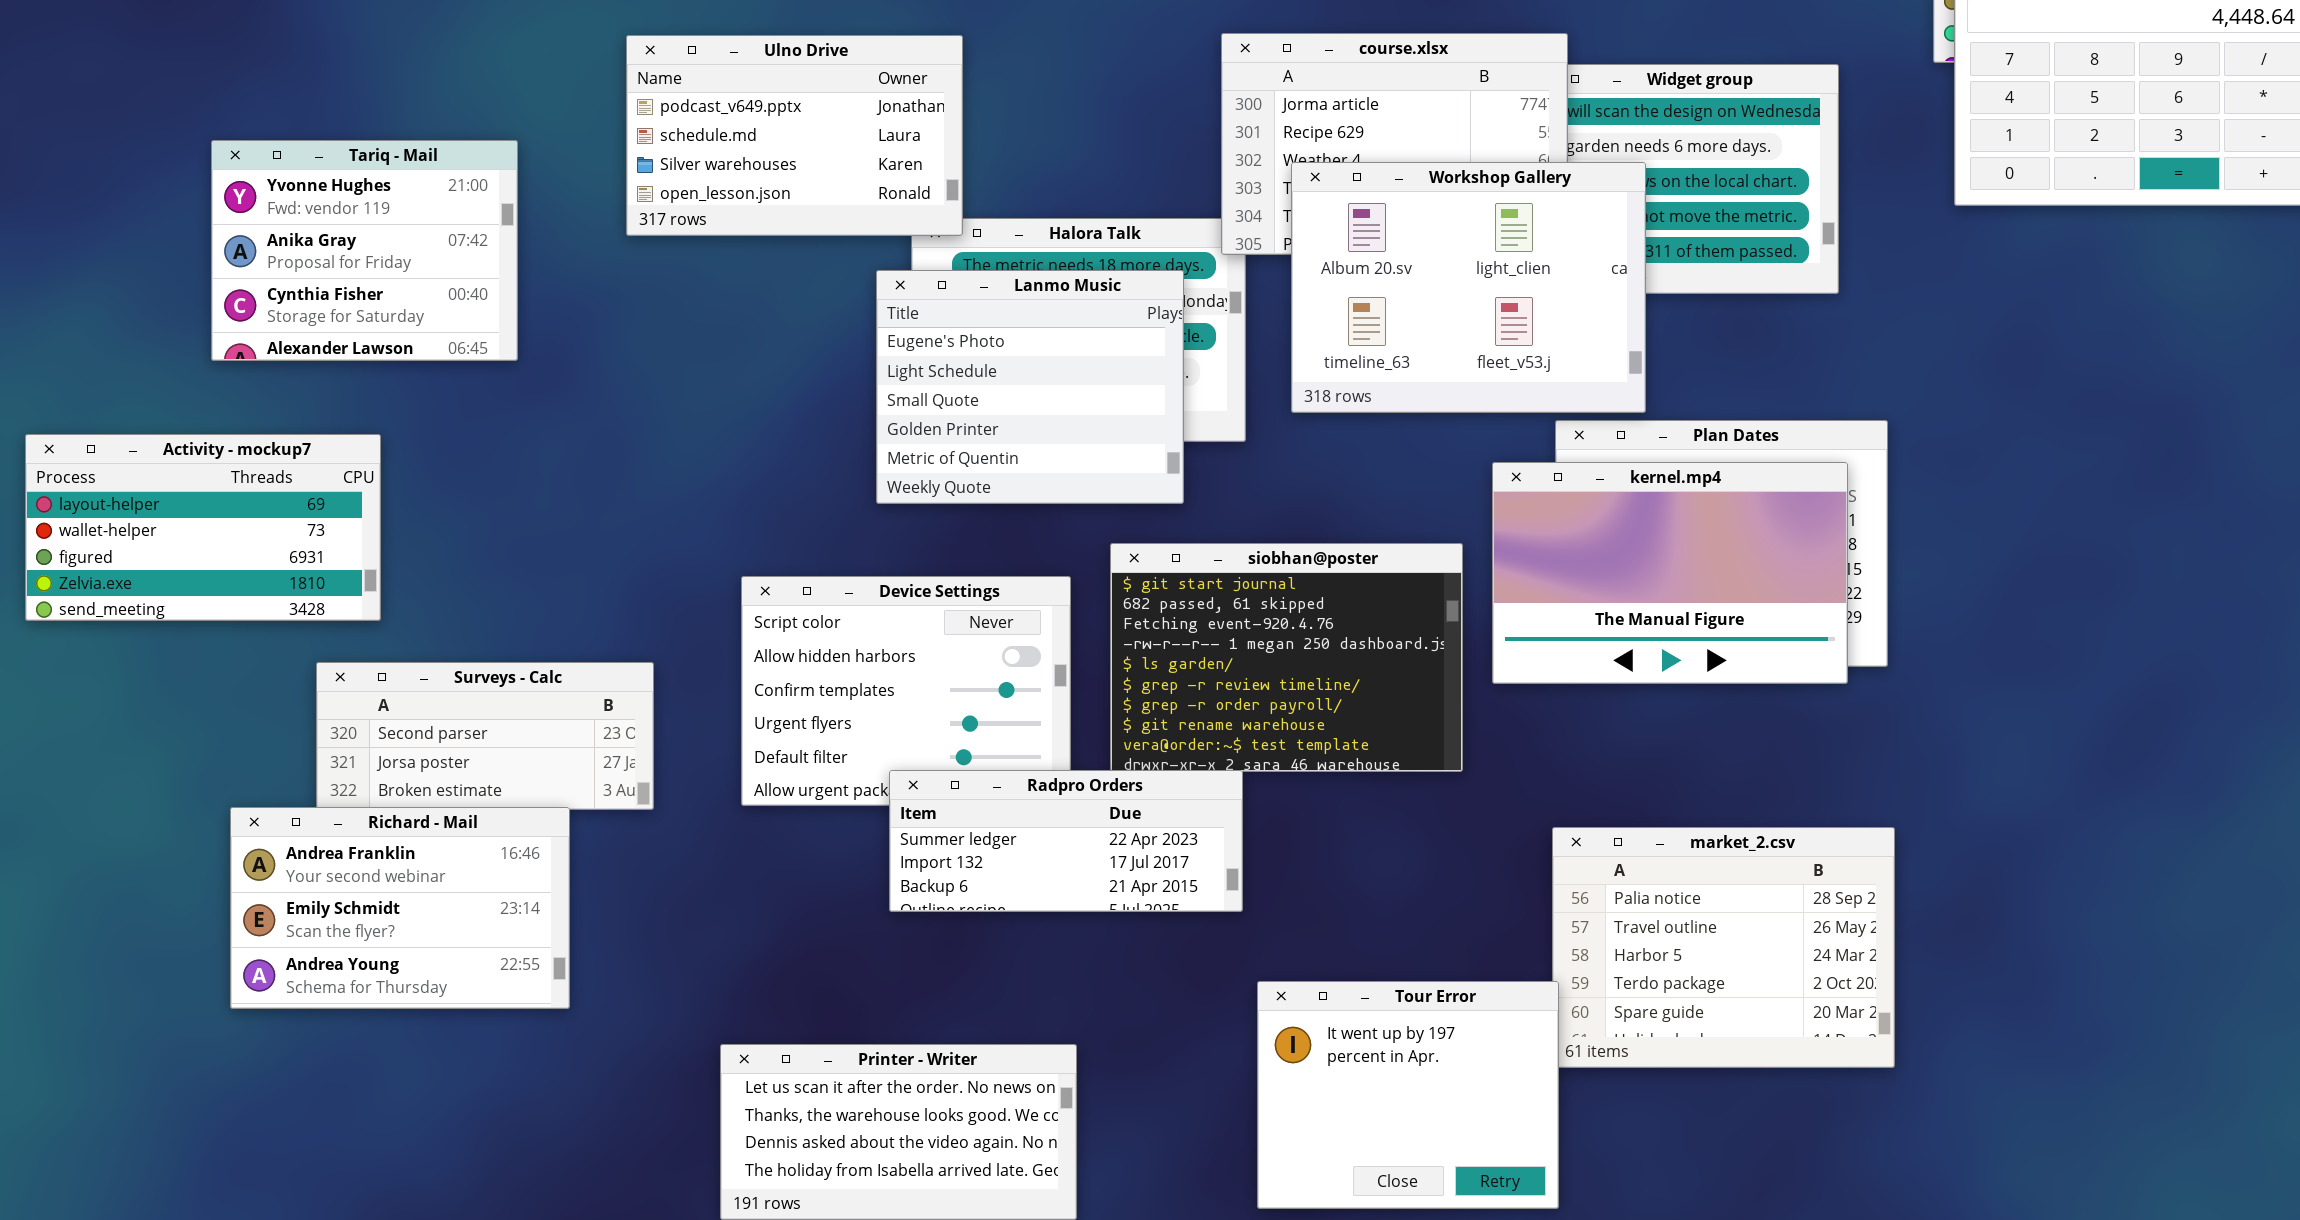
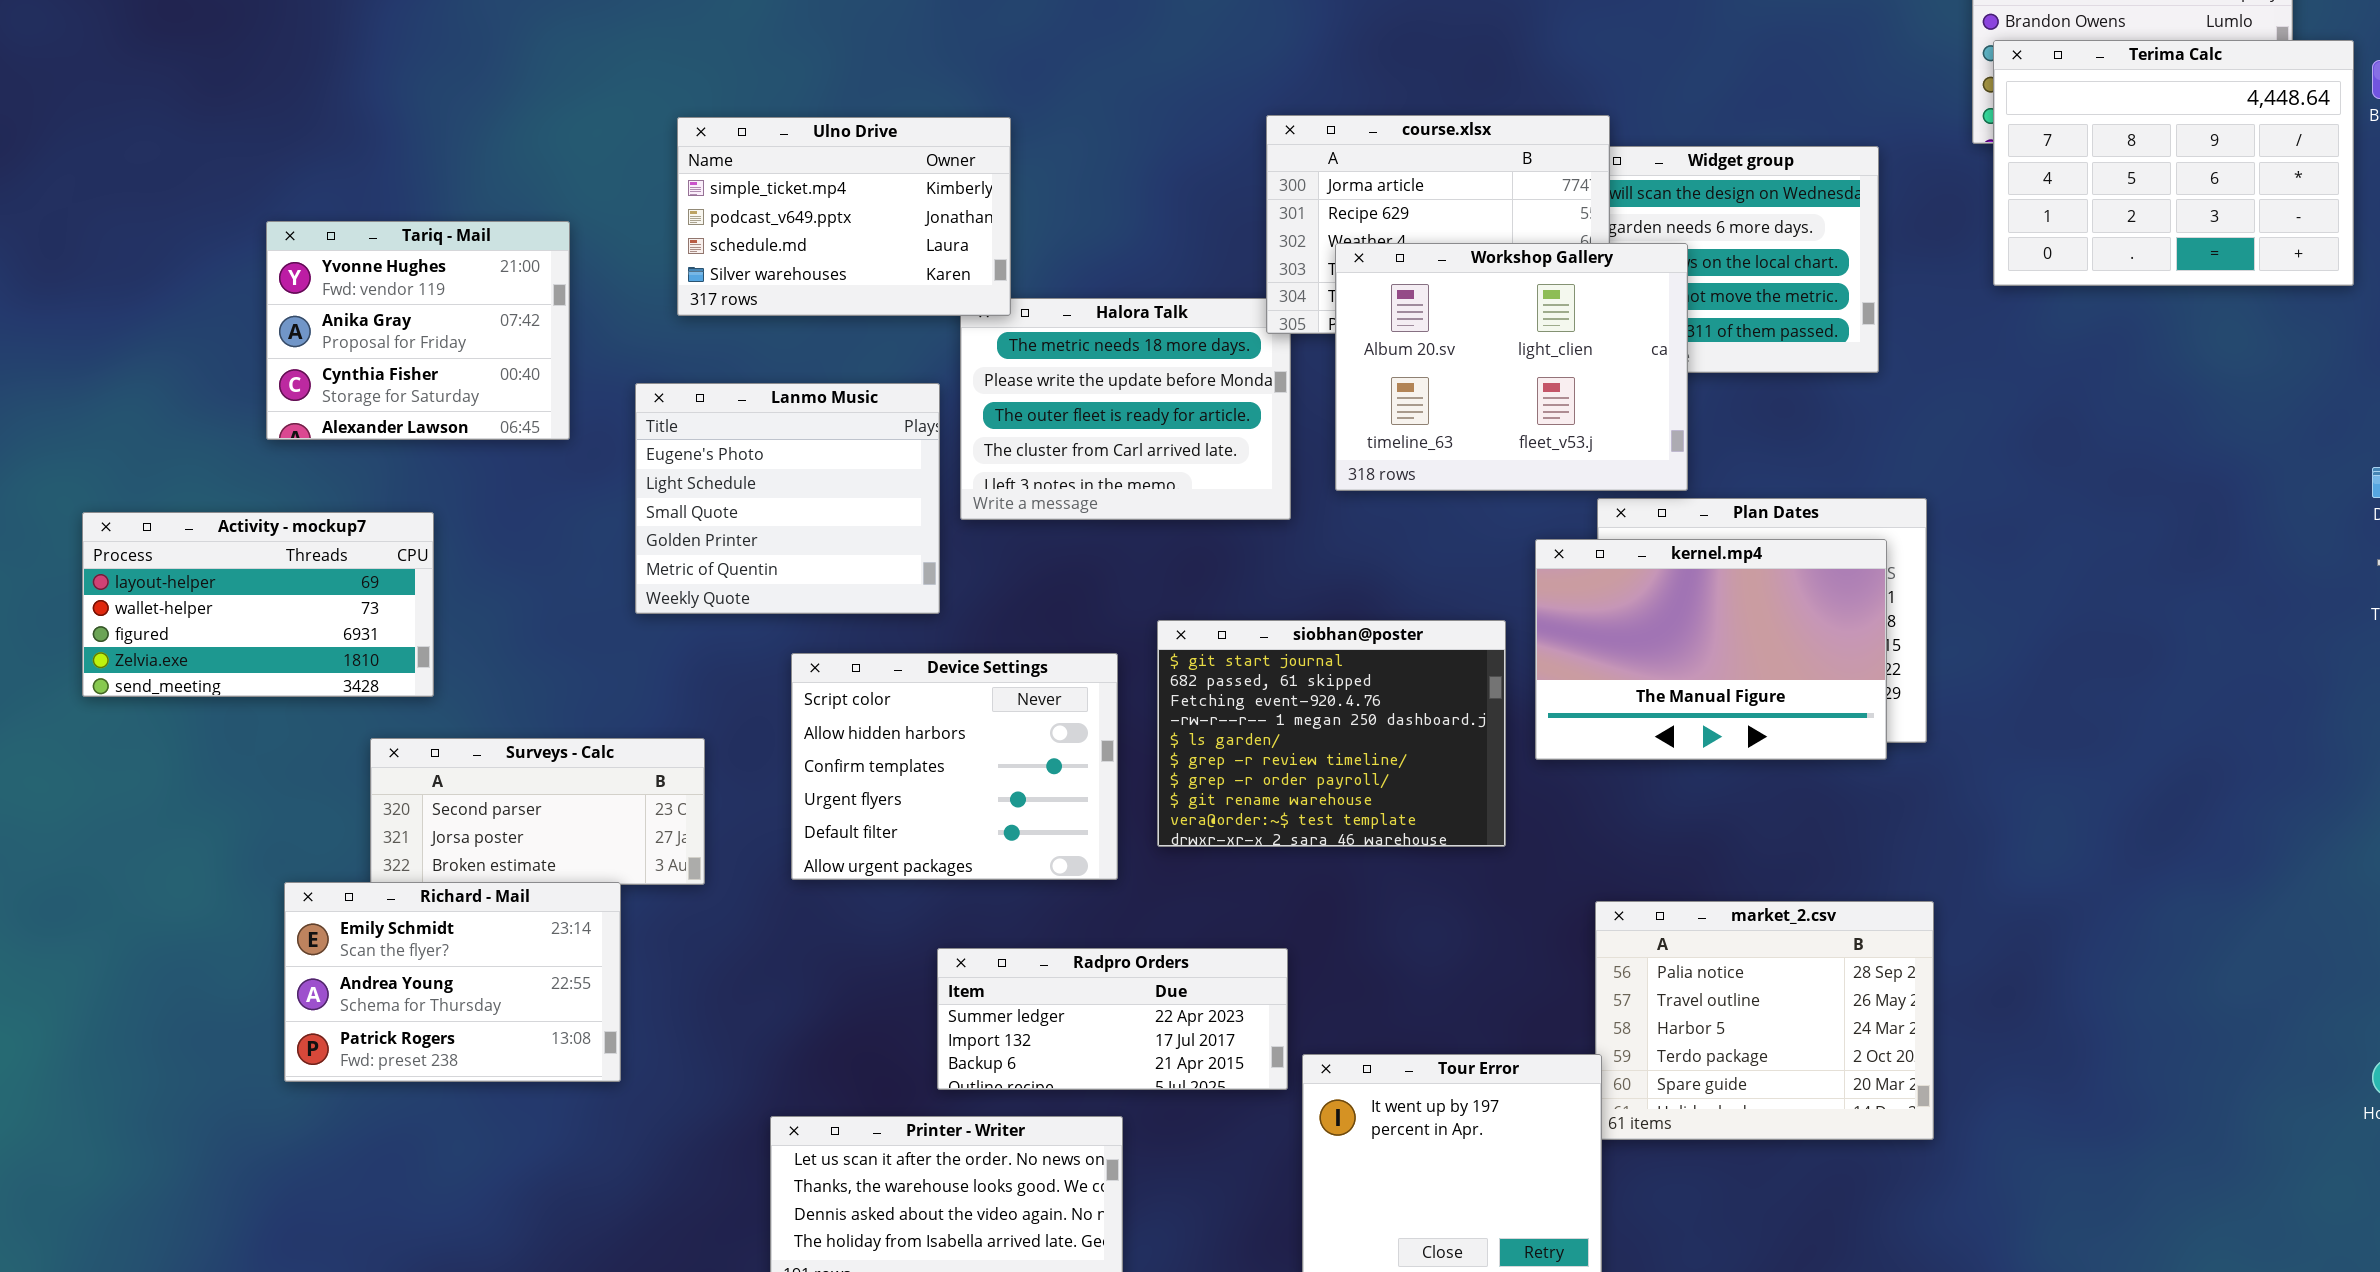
Ulno Drive: [626,35,963,236] -> [677,117,1011,316], scrolled up 1 row
Lanmo Music: [876,270,1184,504] -> [635,383,940,614], moved
Radpro Orders: [889,770,1243,912] -> [937,948,1288,1090], moved
Richard - Mail: [230,807,570,1009] -> [284,882,621,1082], scrolled down 1 row

